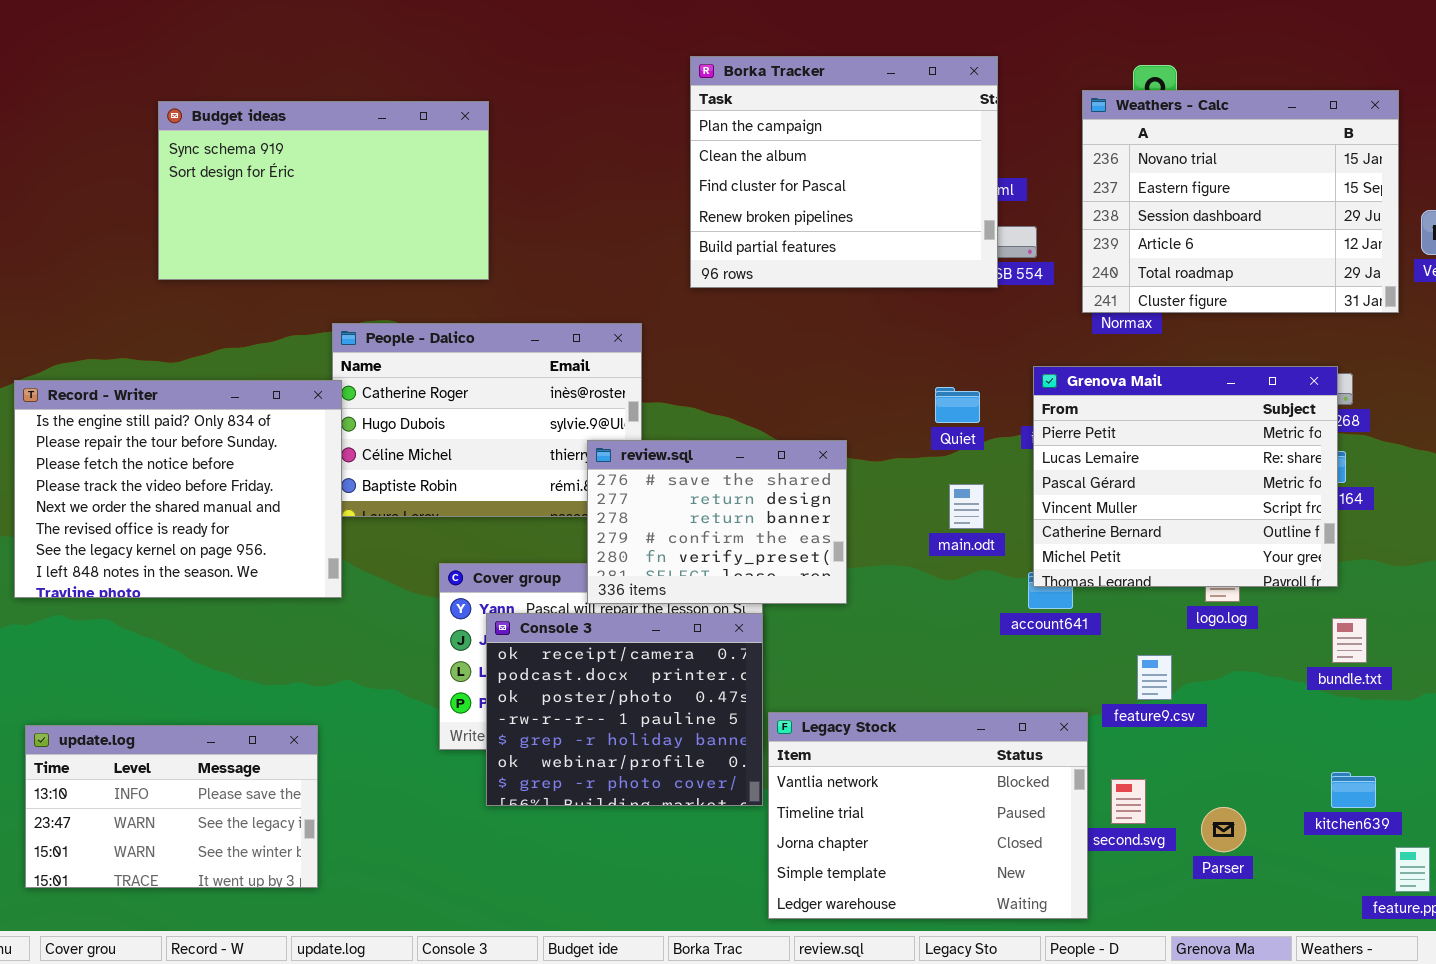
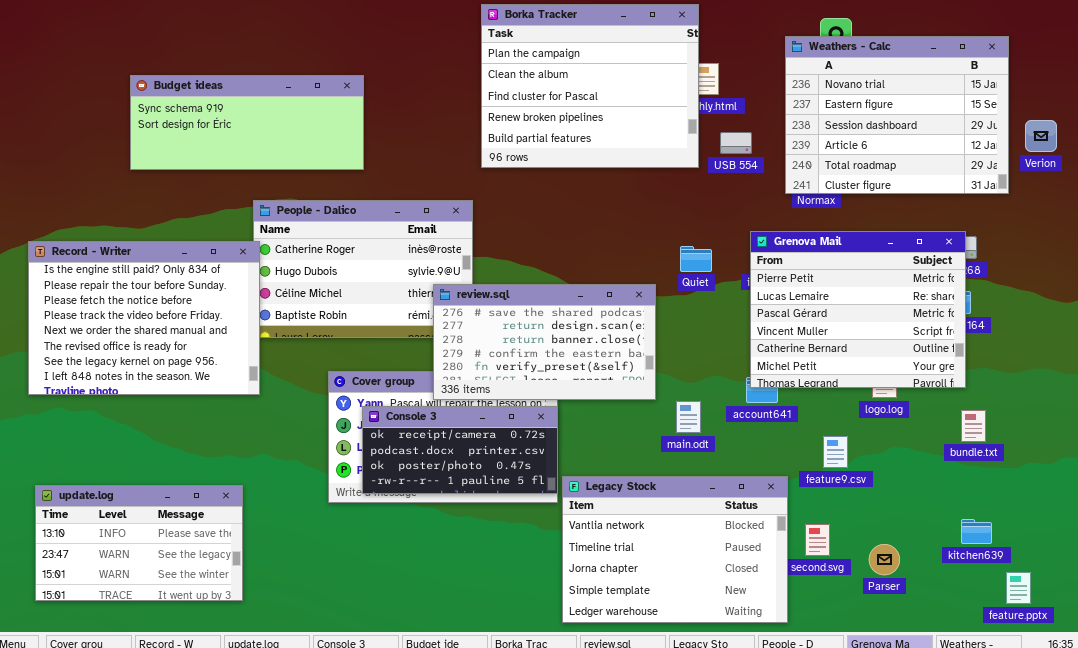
Borka Tracker: [690,56,998,288] -> [481,4,699,168], moved
Budget ideas: [158,101,489,280] -> [130,75,364,170], resized
review.sql: [587,440,847,604] -> [433,284,656,400], resized
main.odt: [949,484,984,529] -> [676,401,701,433], moved
Console 3: [486,613,763,806] -> [362,406,558,494], resized

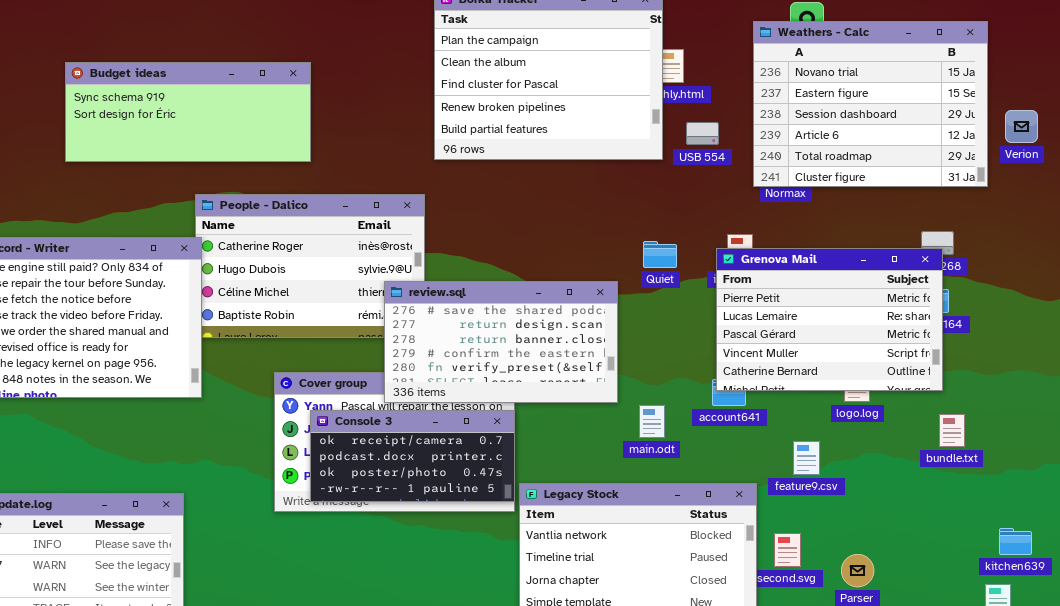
Grenova Mail: [750,231,966,388] -> [716,248,943,391], resized
kitchen639: [961,519,992,544] -> [999,528,1032,555], moved

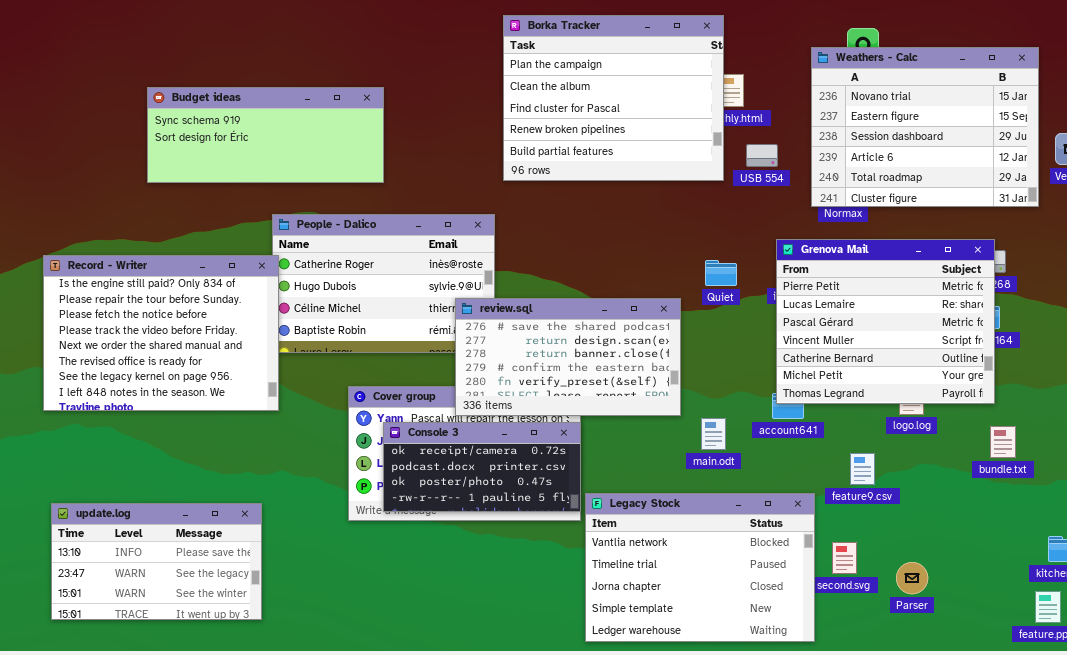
Grenova Mail: [716,248,943,391] -> [776,239,995,404], resized

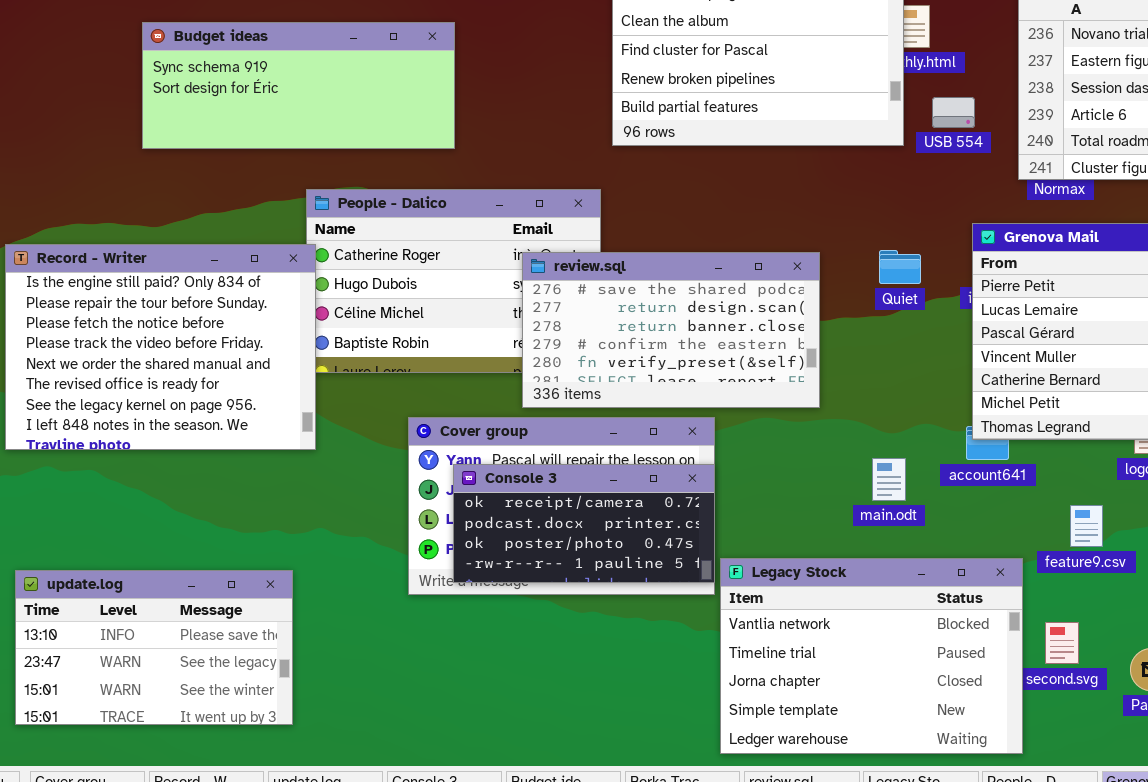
review.sql: [455,298,681,416] -> [522,252,820,408], moved

